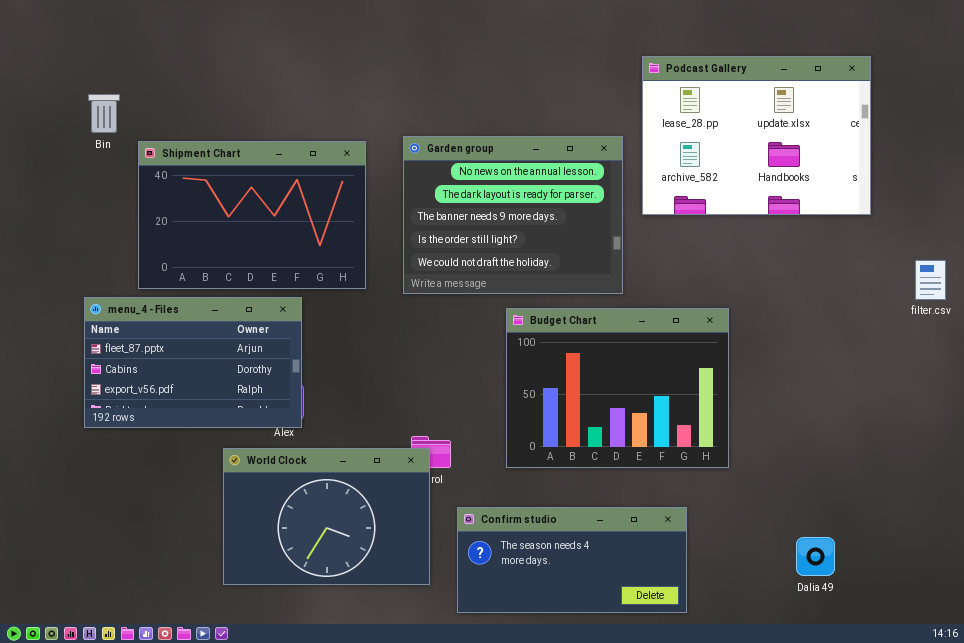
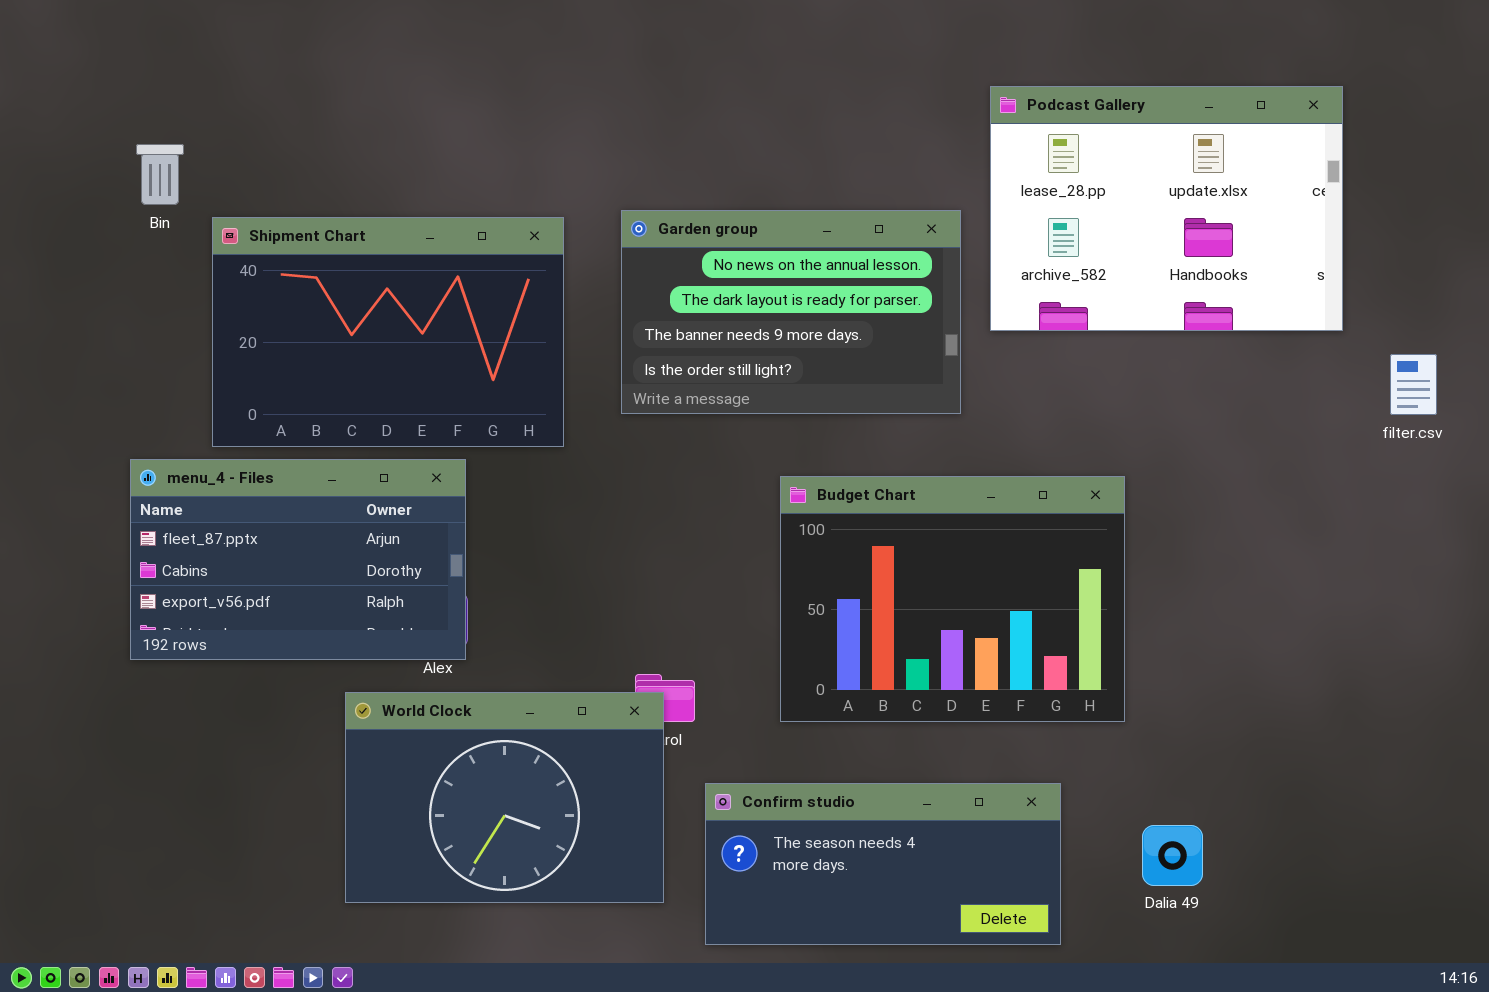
Garden group: [403,136,623,294] -> [621,210,961,414], resized
filter.csv: [915,260,946,300] -> [1390,354,1437,415], moved
Dalia 49: [796,537,835,576] -> [1142,825,1203,886], moved

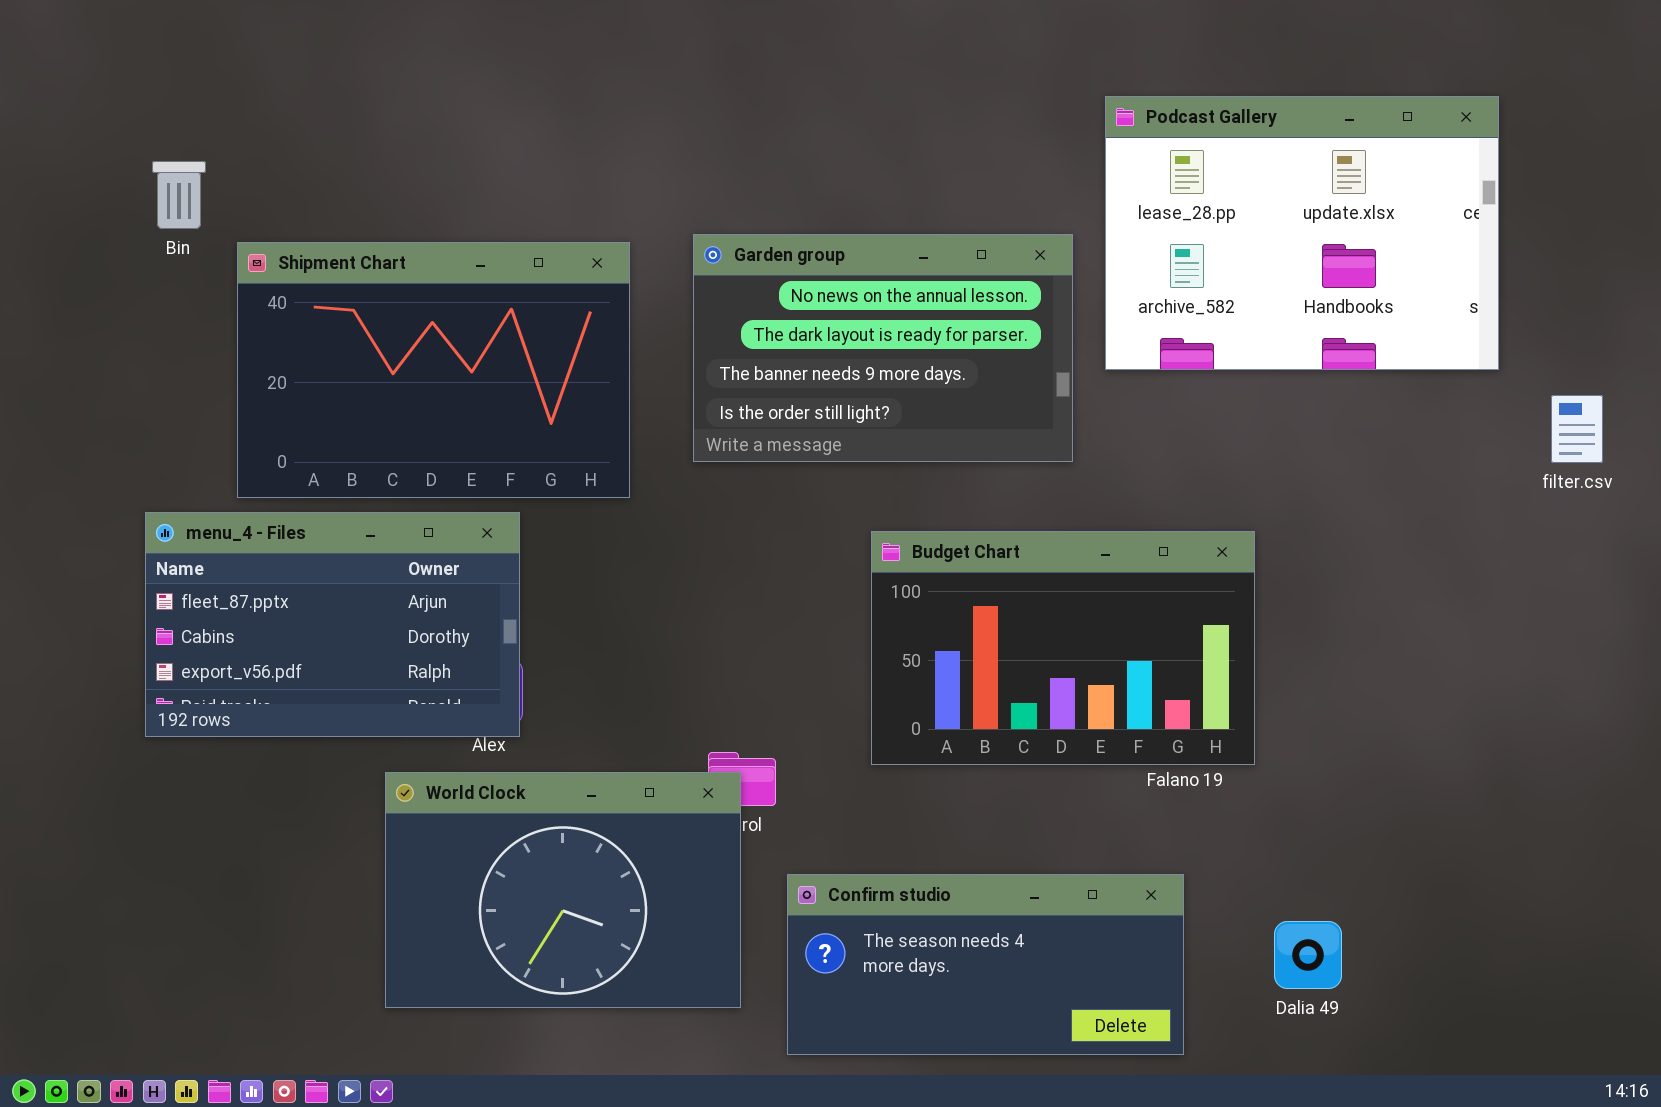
Budget Chart: [780,476,1125,722] -> [871,531,1255,765], resized

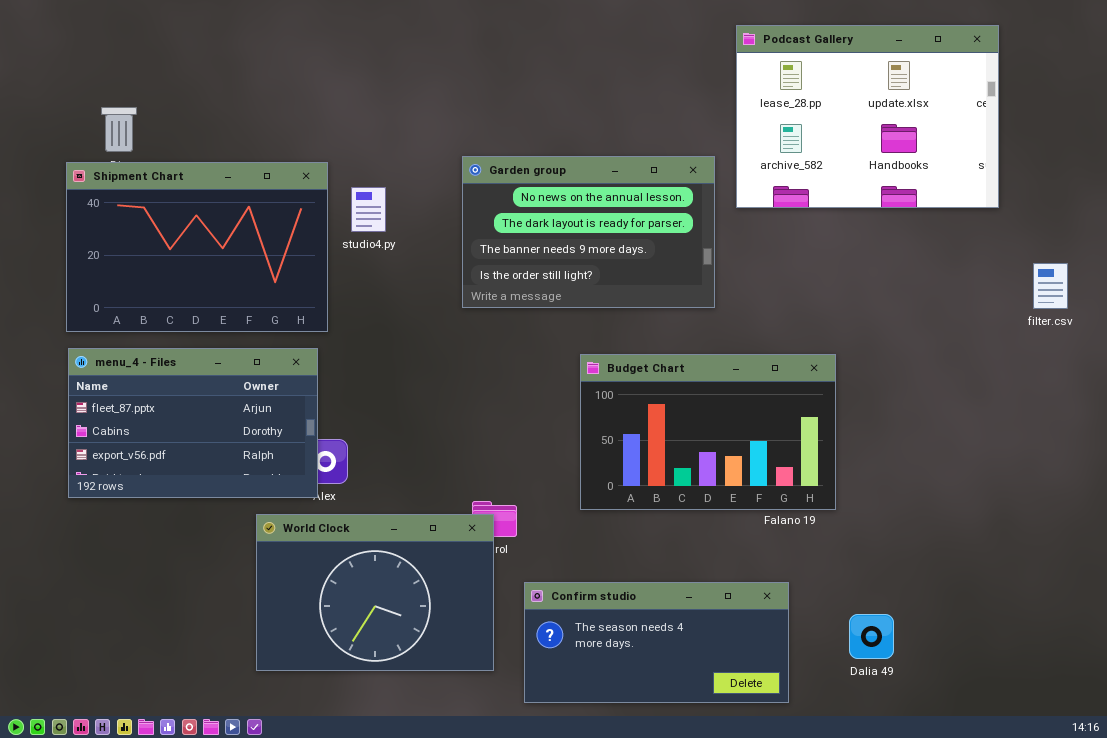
Podcast Gallery: [1105,96,1499,370] -> [736,25,999,208], moved
Shipment Chart: [237,242,630,498] -> [66,162,328,332], moved
menu_4 - Files: [145,512,520,737] -> [68,348,318,498], moved

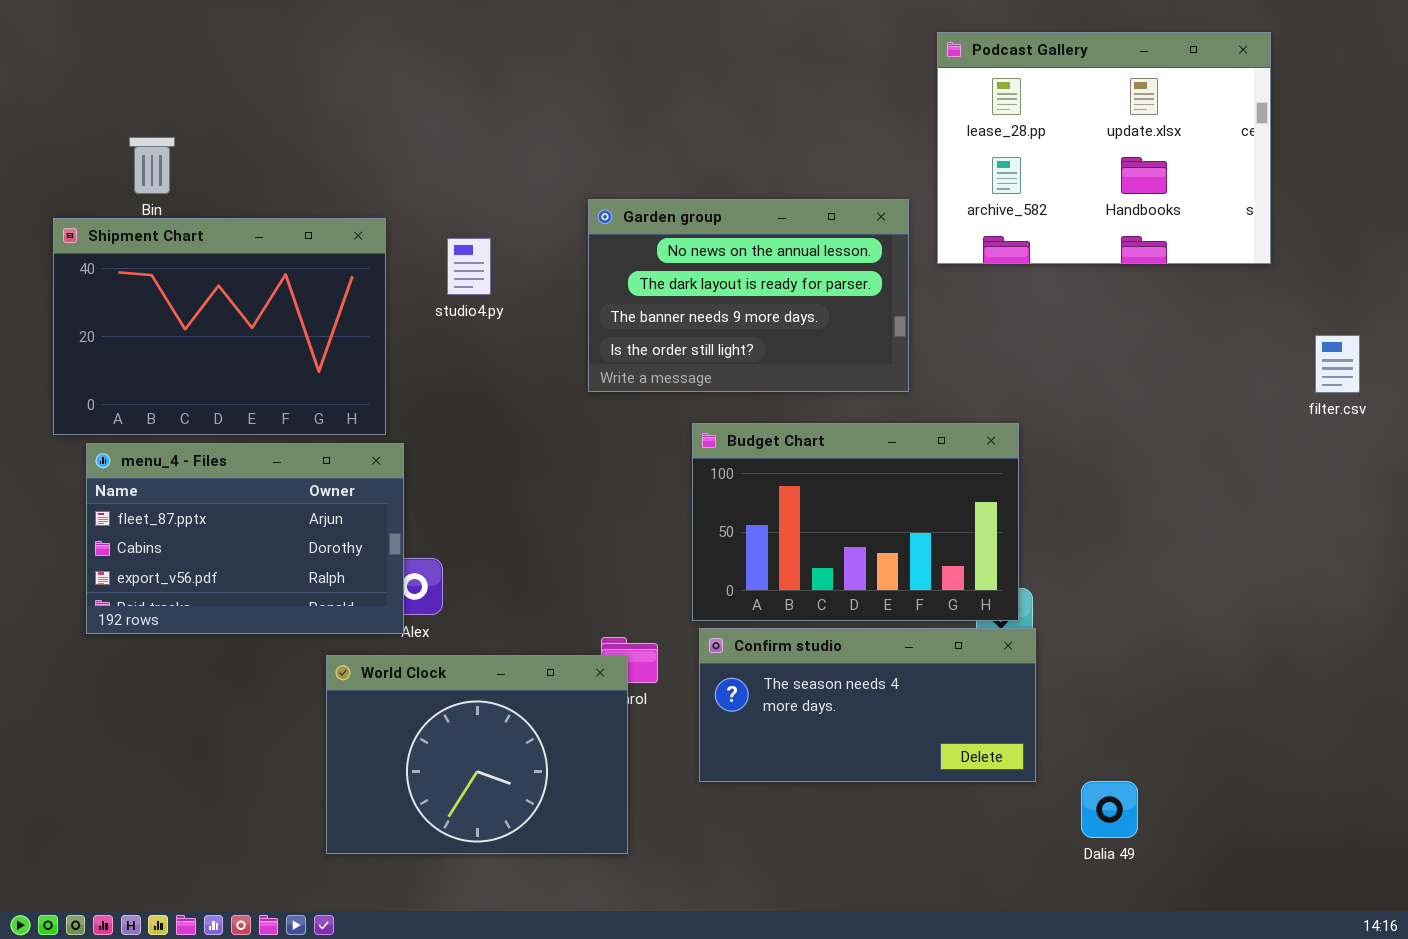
Shipment Chart: [66,162,328,332] -> [53,218,386,435], moved
Budget Chart: [580,354,836,510] -> [692,423,1019,621], moved
Confirm studio: [524,582,789,703] -> [699,628,1036,782], moved

